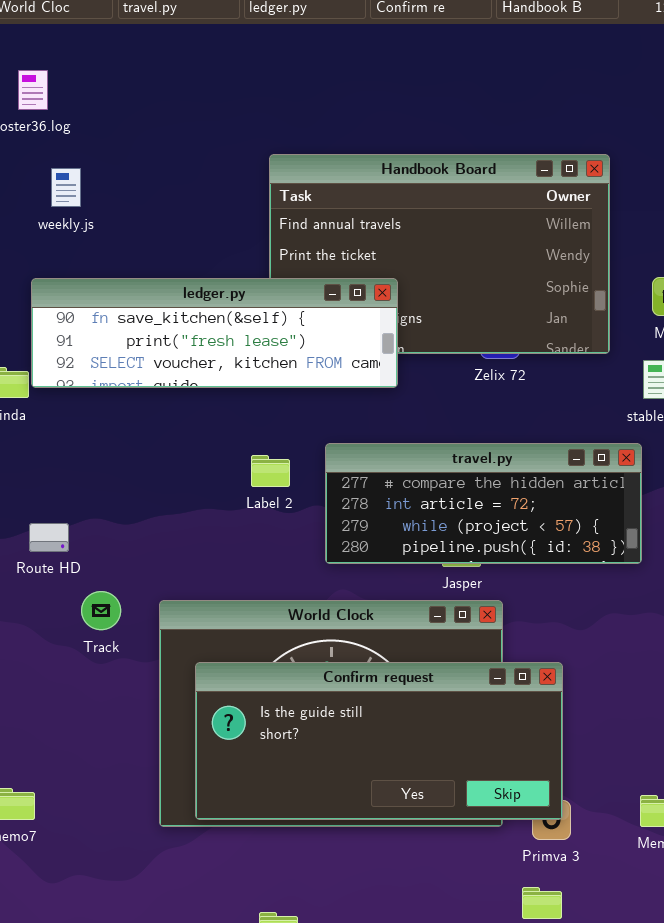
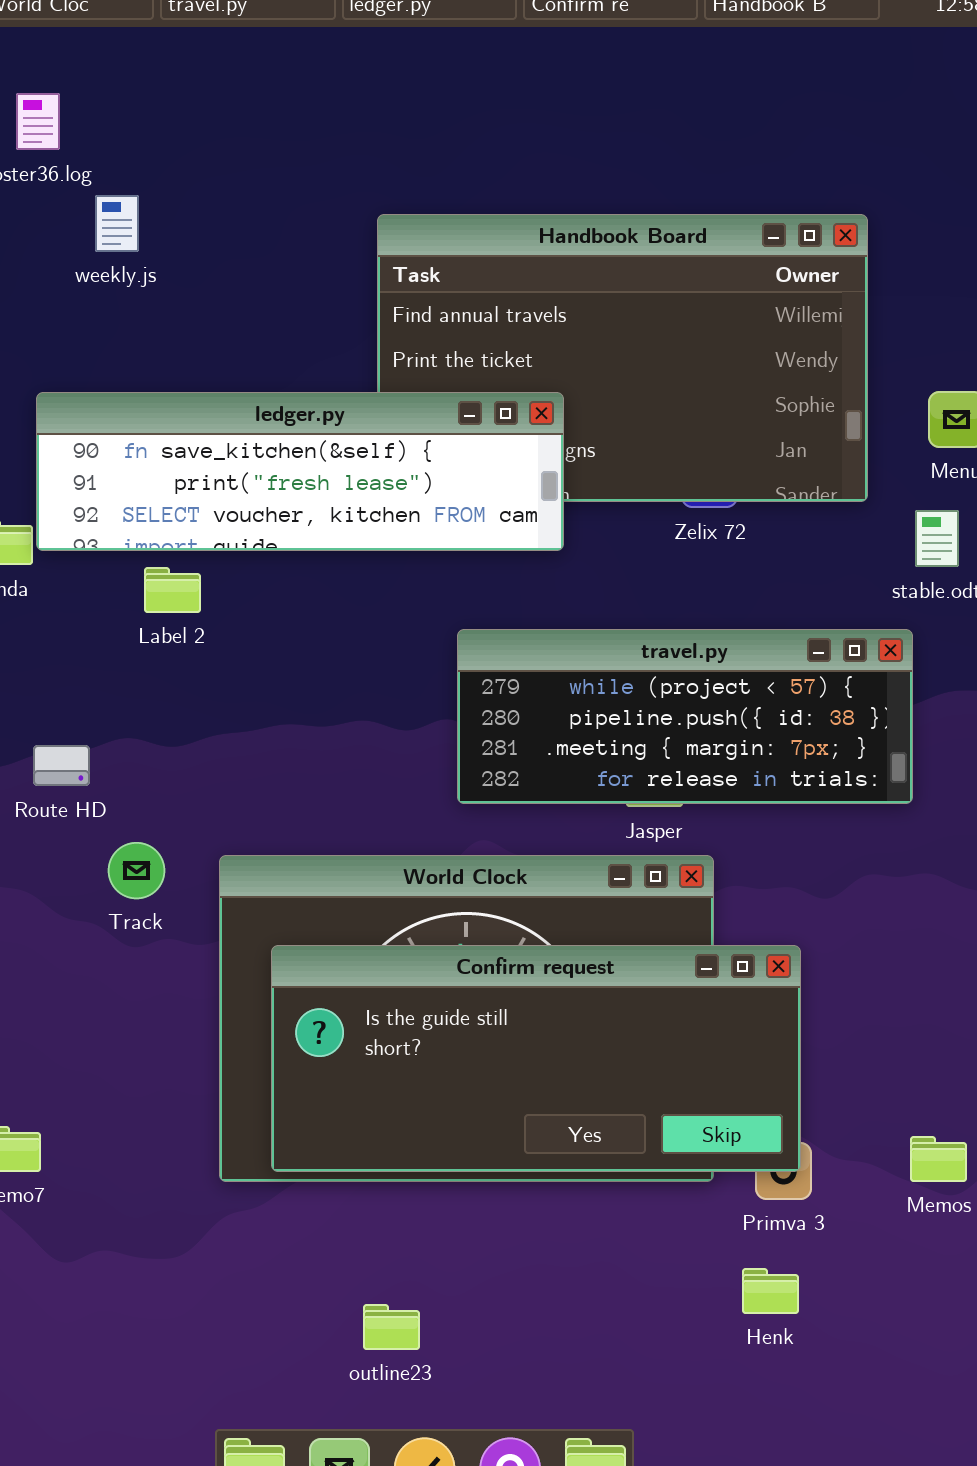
weekly.js: [51,168,81,207] -> [95,195,139,252], moved
travel.py: [325,443,642,564] -> [457,629,913,804], scrolled down 2 rows
Label 2: [251,455,290,487] -> [144,567,201,613], moved

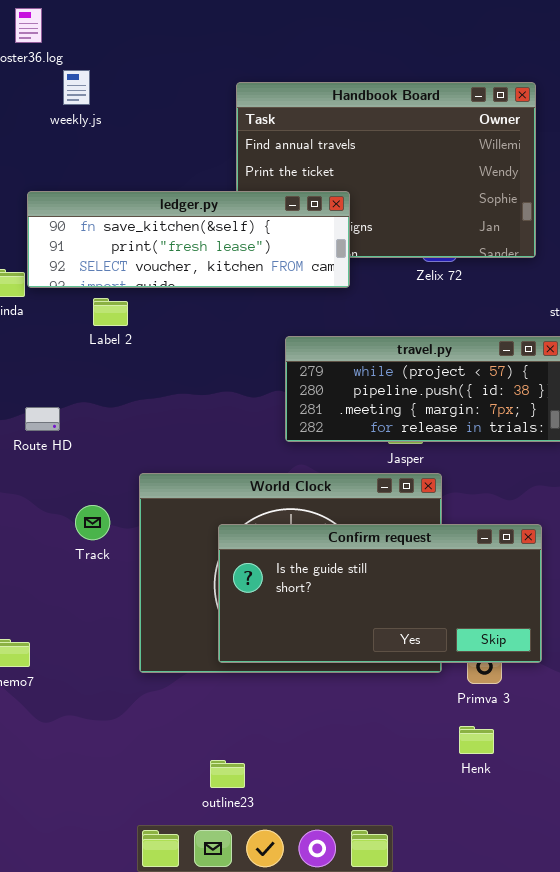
Track: [108,842,165,899] -> [75,505,110,540], moved
Confirm request: [271,945,801,1172] -> [218,524,542,663], moved
outline23: [363,1304,420,1350] -> [210,760,245,788], moved

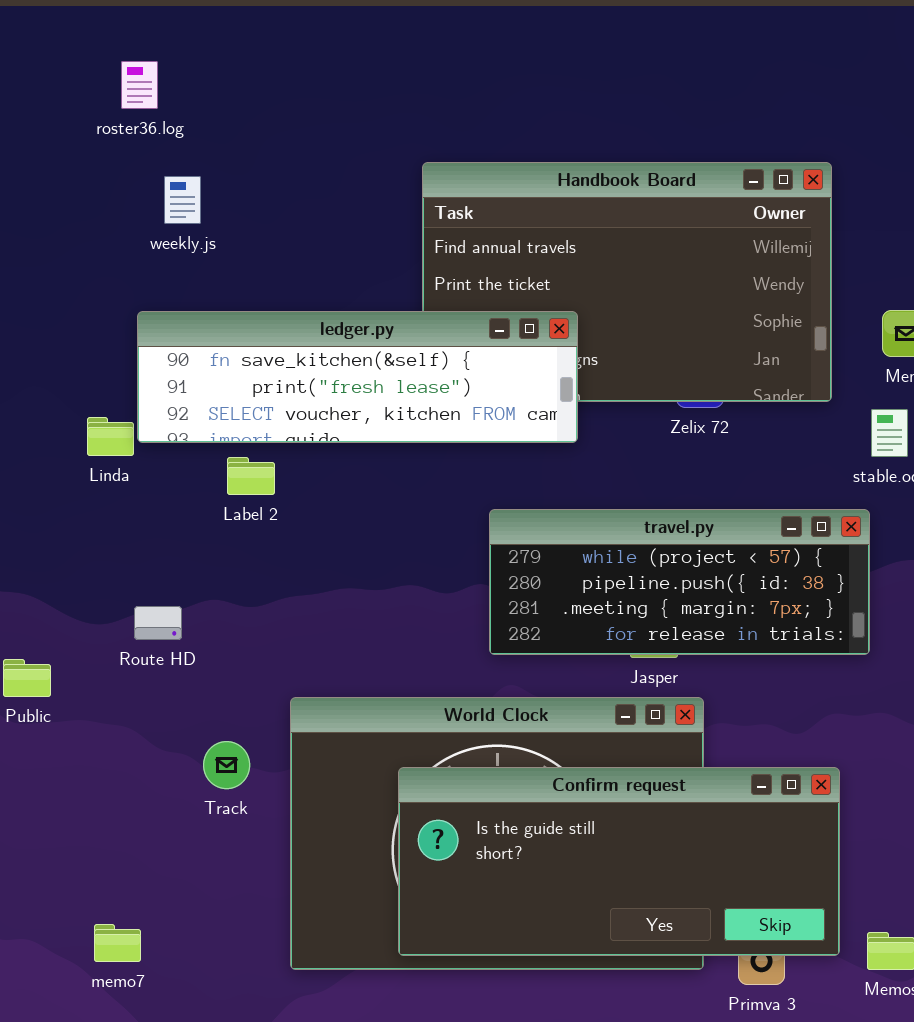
weekly.js: [63,70,90,105] -> [164,176,201,224], moved

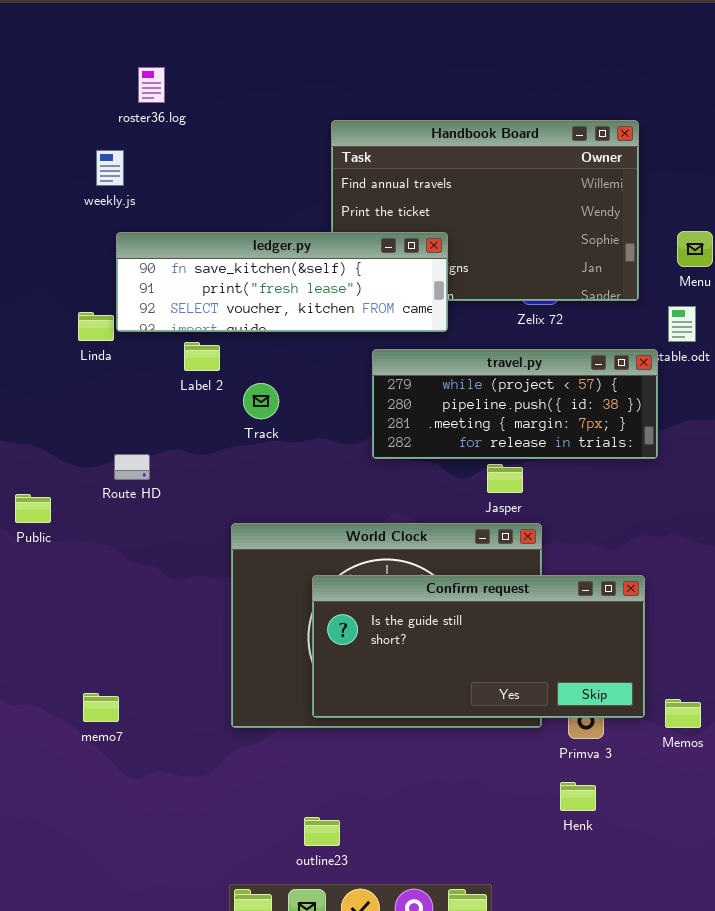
roster36.log: [121,61,158,109] -> [138,67,165,103], moved
weekly.js: [164,176,201,224] -> [96,150,124,186], moved
travel.py: [489,509,870,655] -> [372,349,658,459], moved
Track: [203,741,250,789] -> [243,383,279,419], moved

